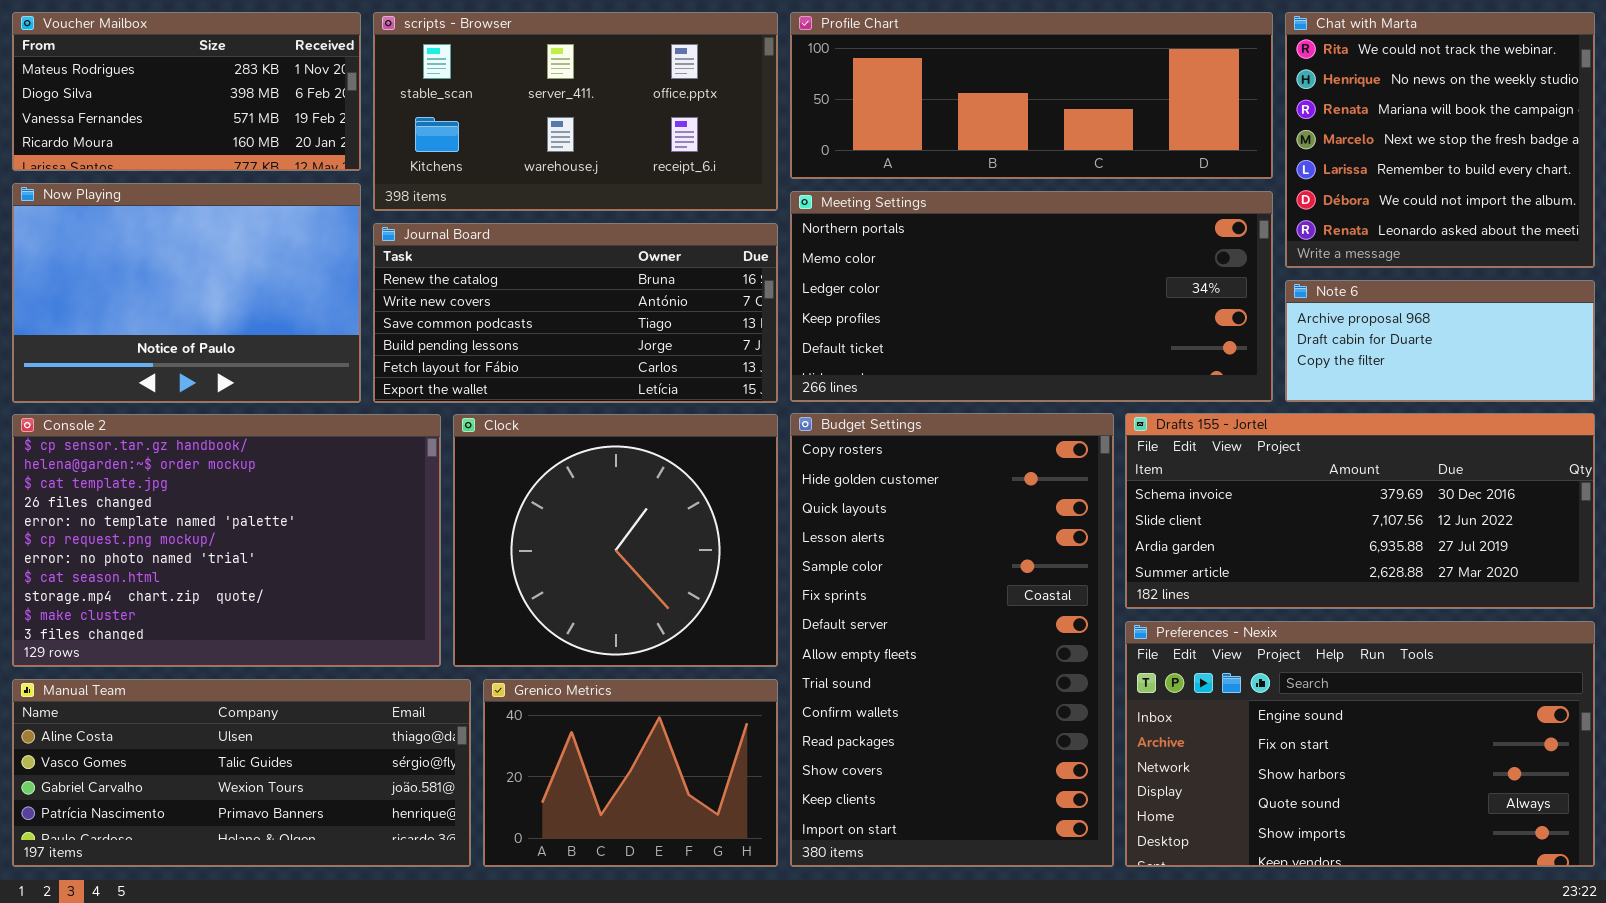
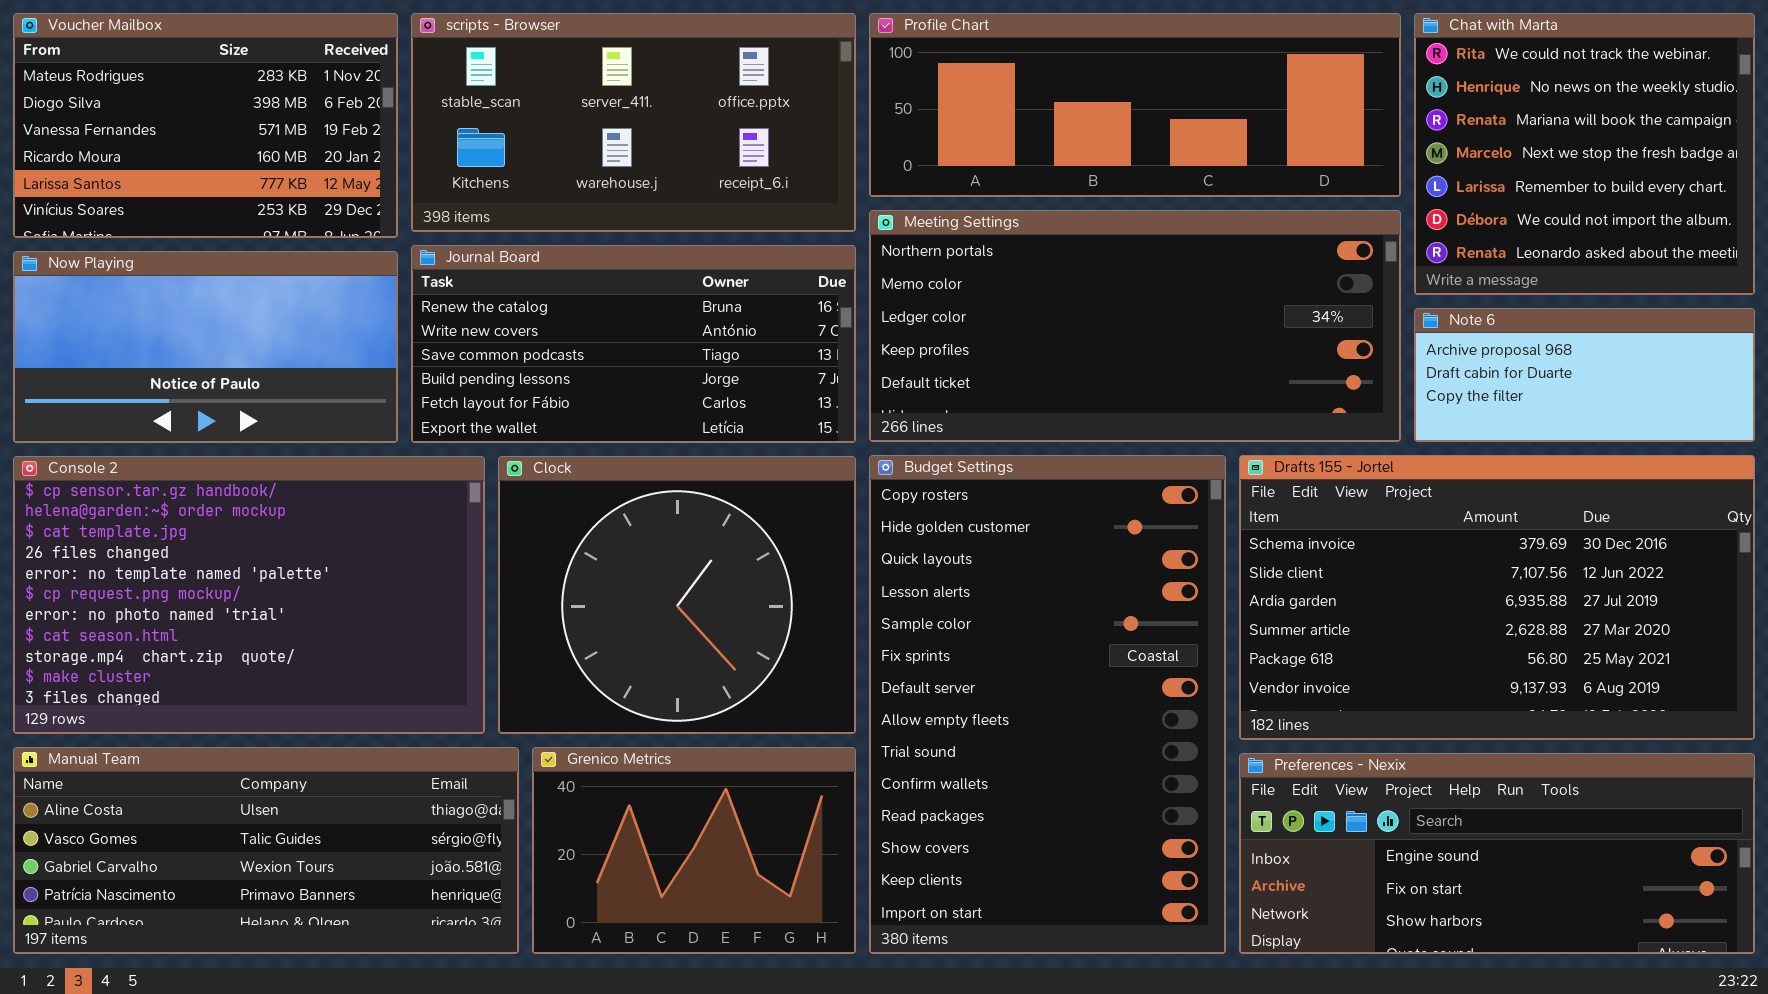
Voucher Mailbox: [12,12,361,171] -> [13,13,398,238], resized
Now Playing: [12,183,361,403] -> [13,251,398,443], resized
Drafts 155 - Jortel: [1125,413,1595,609] -> [1239,455,1755,740], resized
Preferences - Nexix: [1125,621,1595,867] -> [1239,753,1755,954], resized

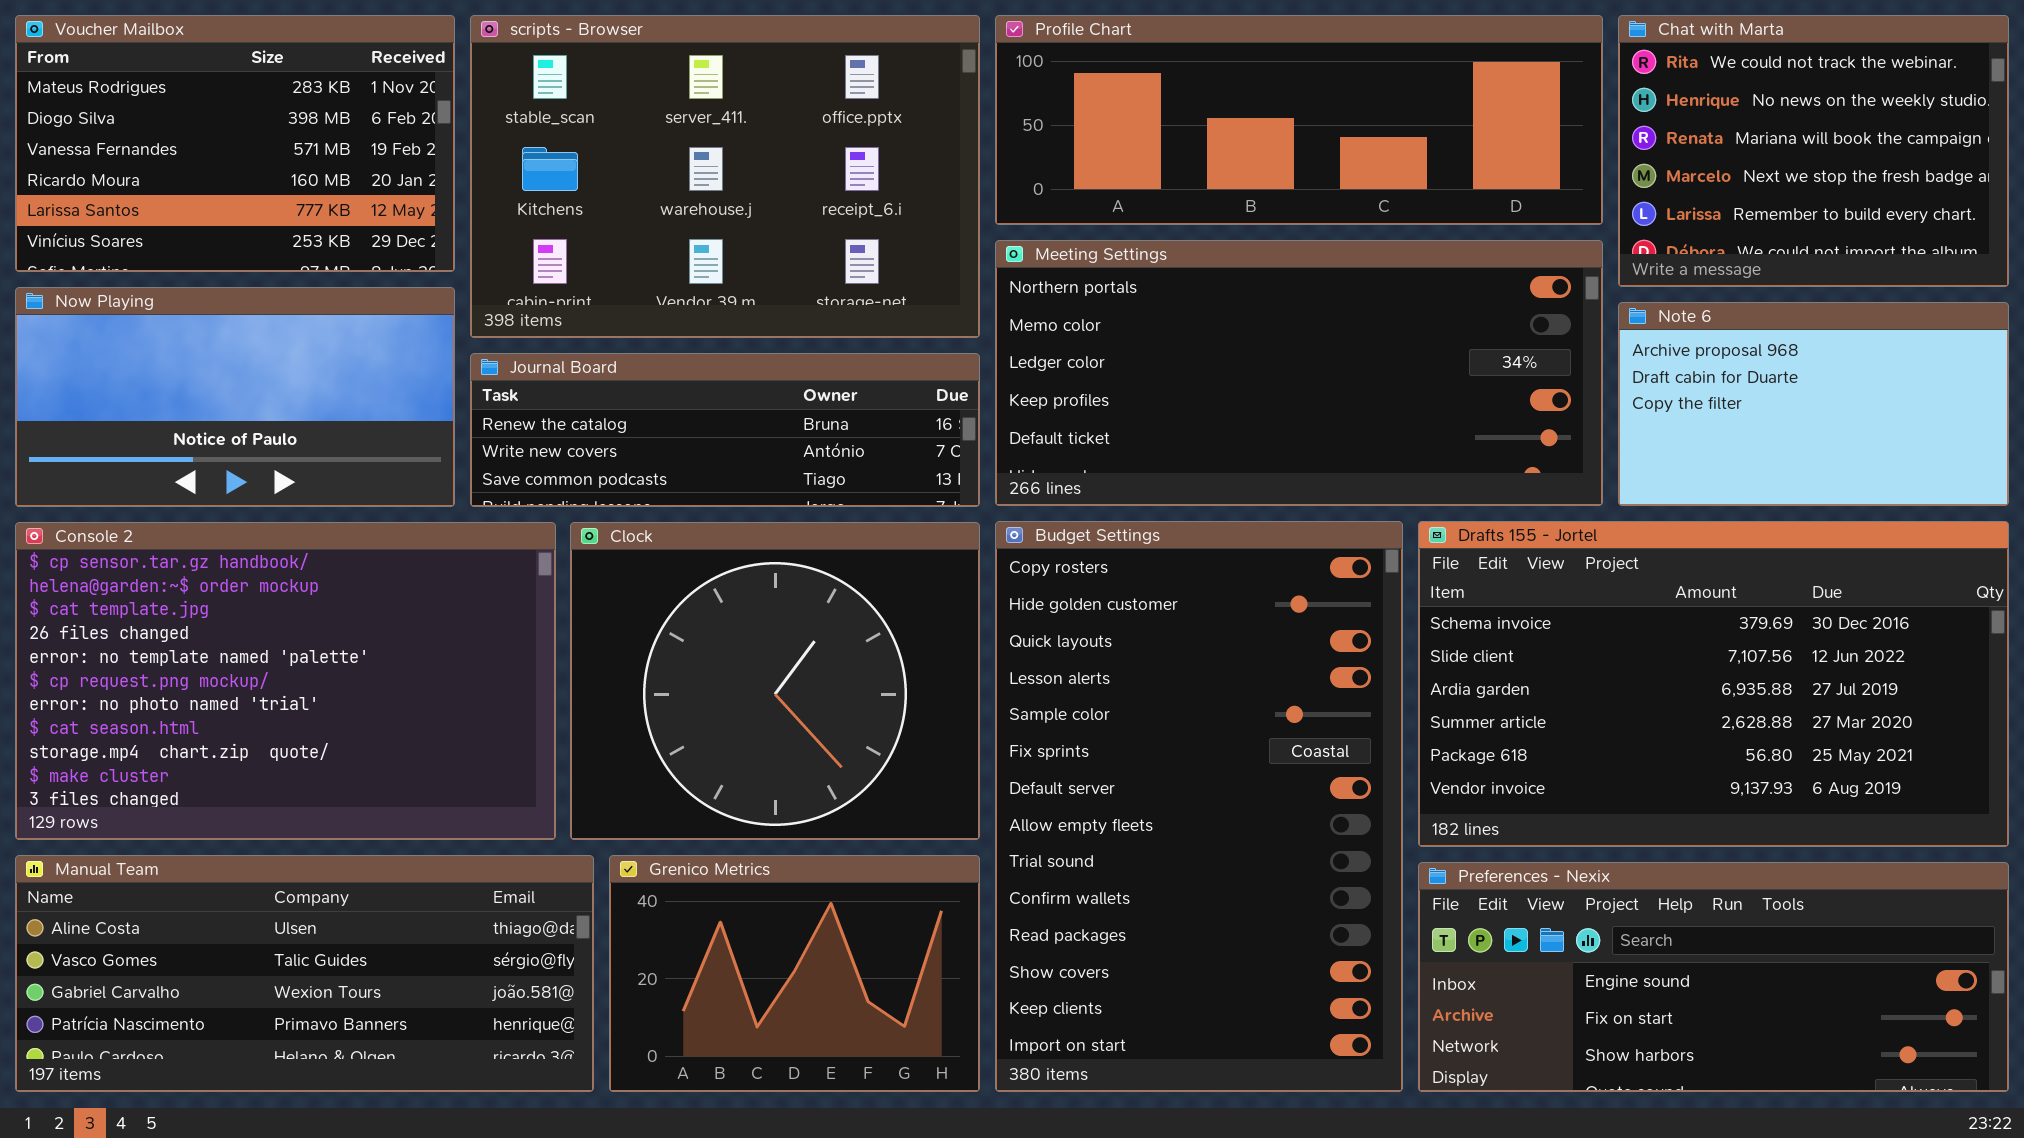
scripts - Browser: [411,13,856,232] -> [470,15,980,338], resized
Chat with Marta: [1414,13,1755,295] -> [1618,15,2009,287], resized
Journal Board: [411,245,856,443] -> [470,353,980,507], resized
Note 6: [1414,308,1755,442] -> [1618,302,2009,506], resized

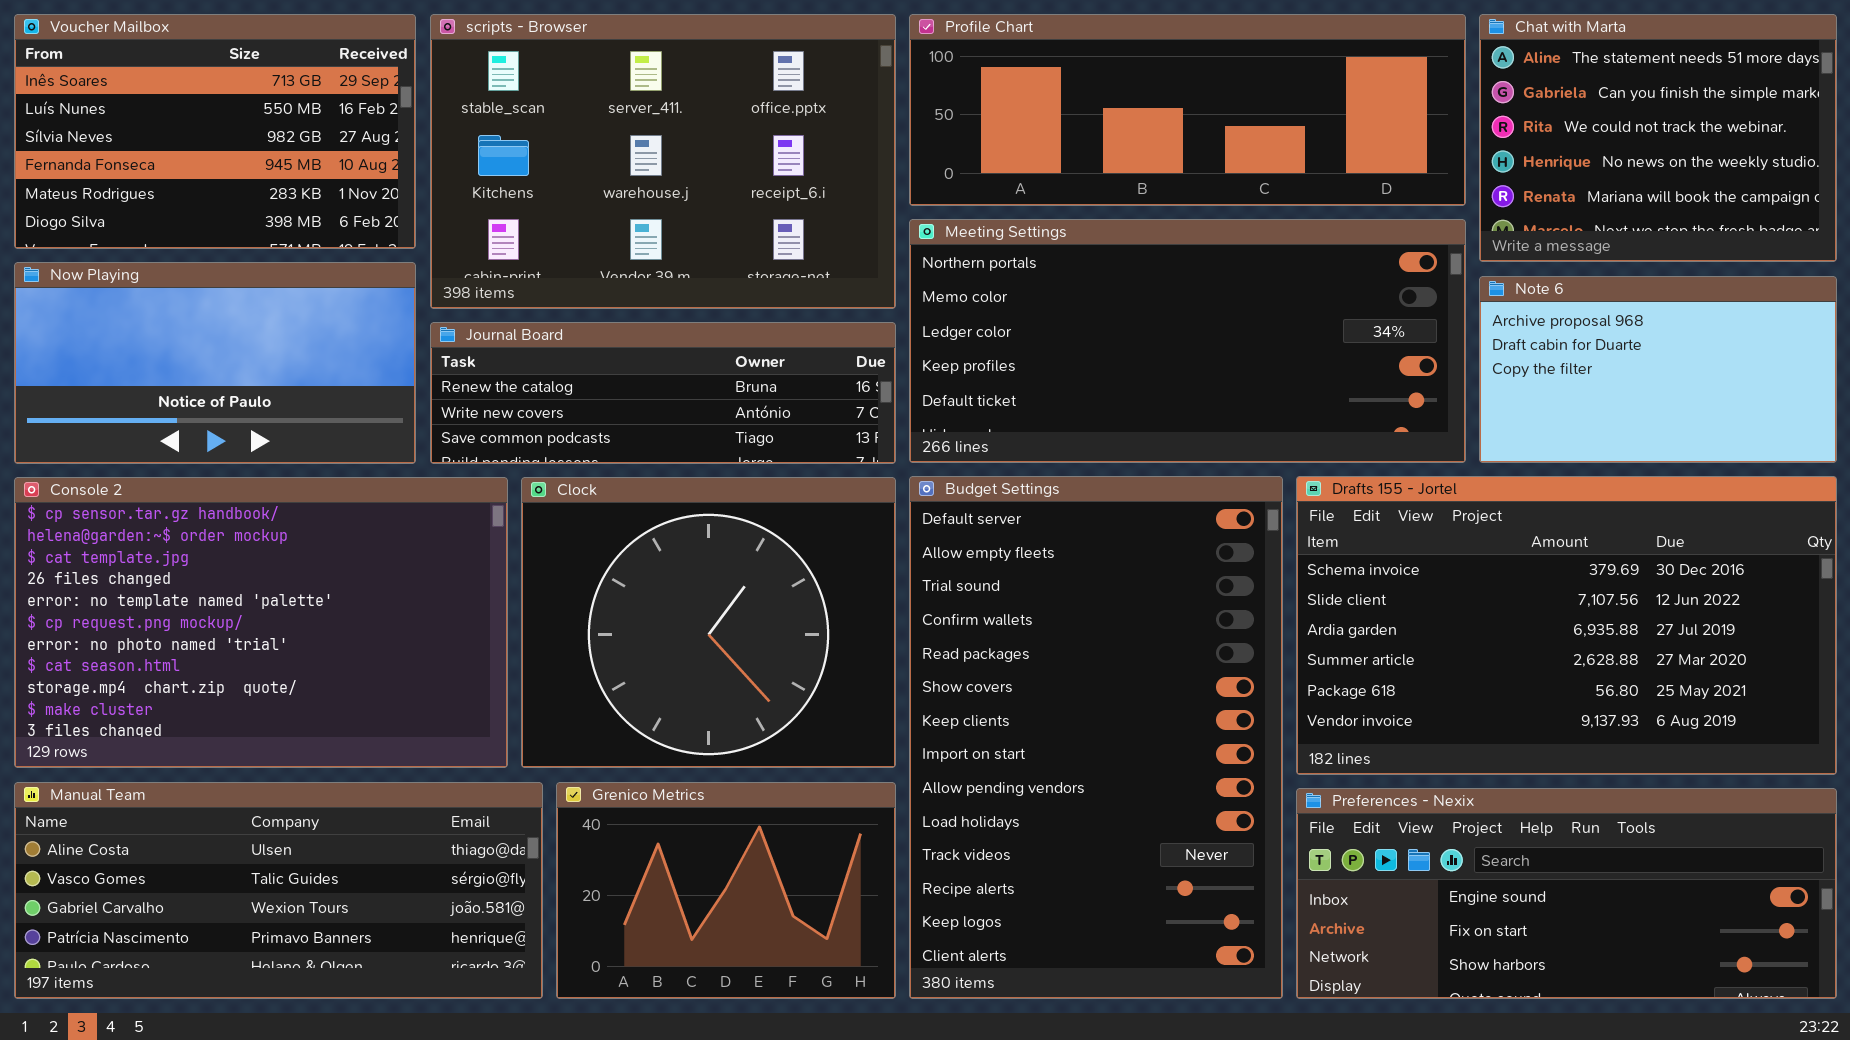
Voucher Mailbox: [15,15,455,272] -> [14,14,416,249], scrolled up 4 rows
Chat with Marta: [1618,15,2009,287] -> [1479,14,1837,262], scrolled up 2 rows
Budget Settings: [995,521,1403,1092] -> [909,476,1283,999], scrolled down 6 rows

